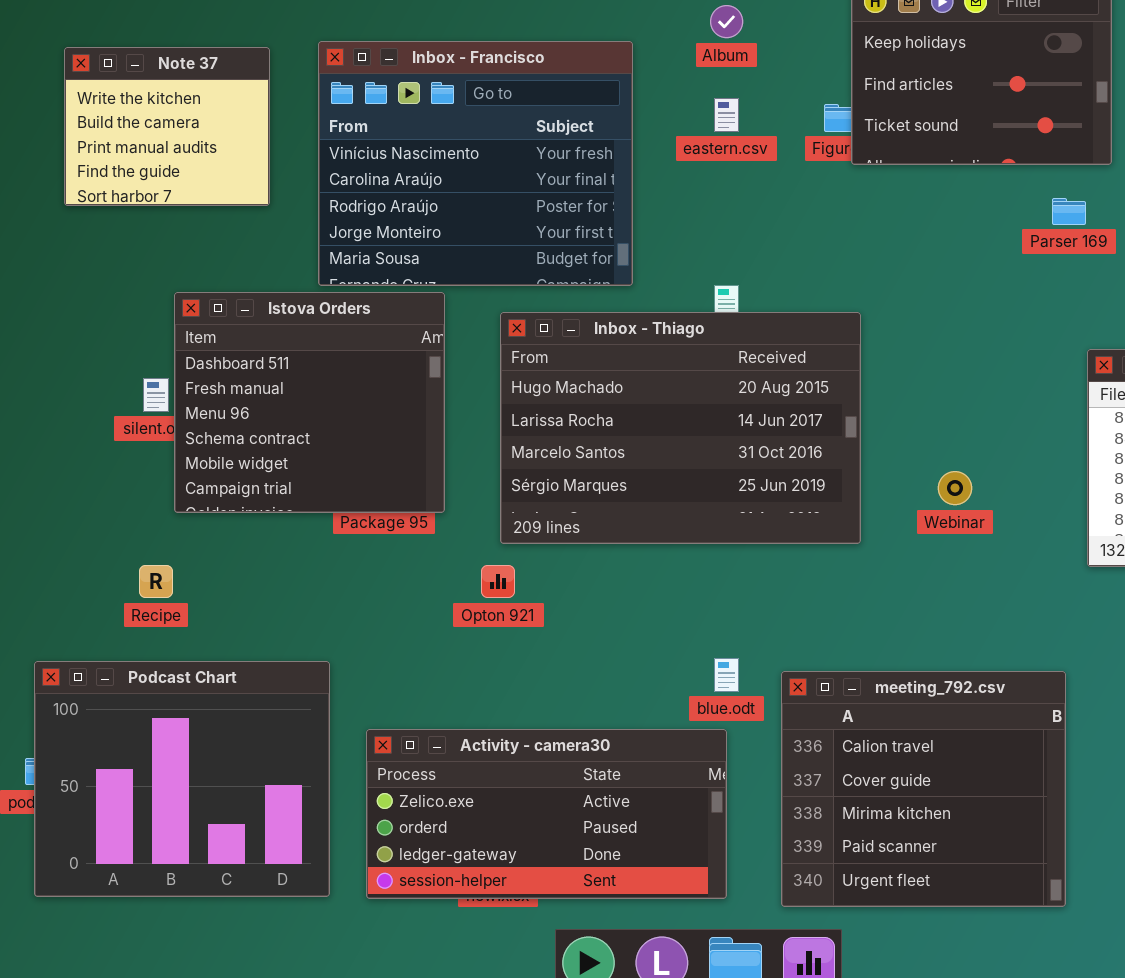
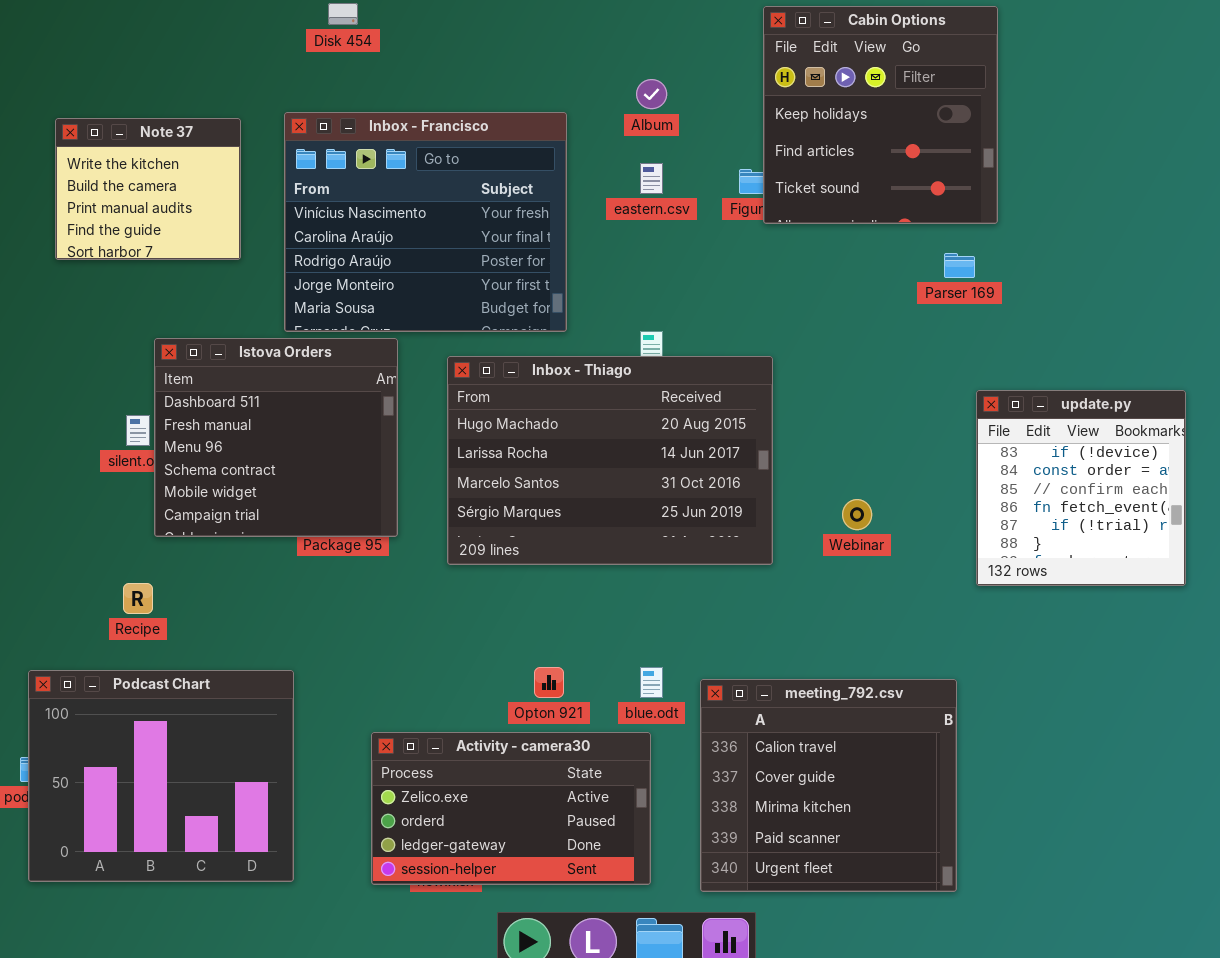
Opton 921: [481,565,515,598] -> [534,667,564,698], moved
Activity - camera30: [366,729,727,899] -> [371,732,651,885], resized

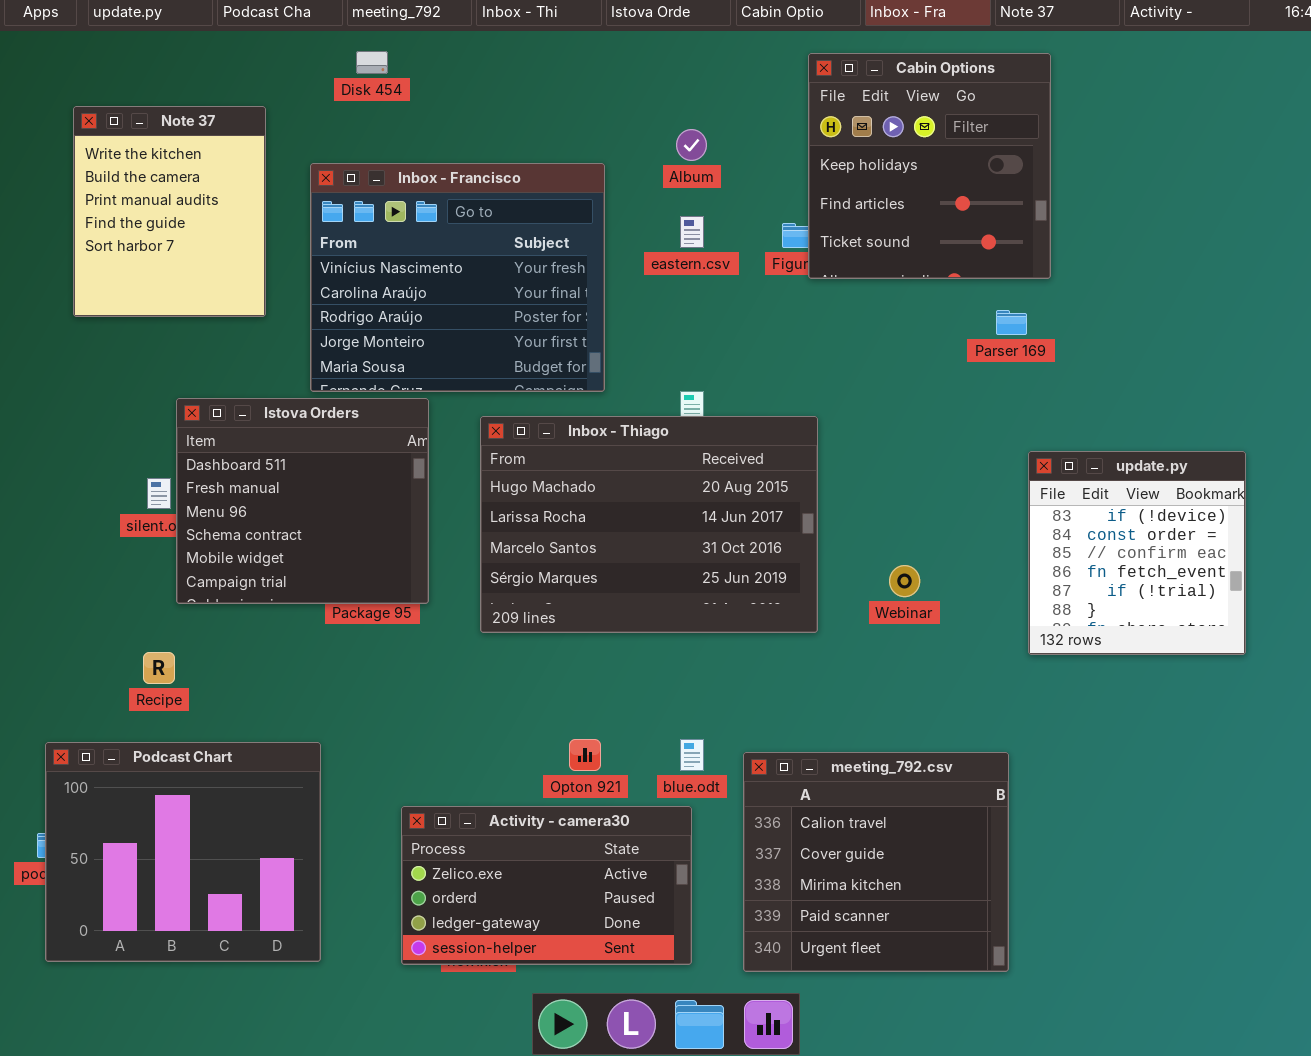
Note 37: [55,118,241,260] -> [73,106,266,317], resized

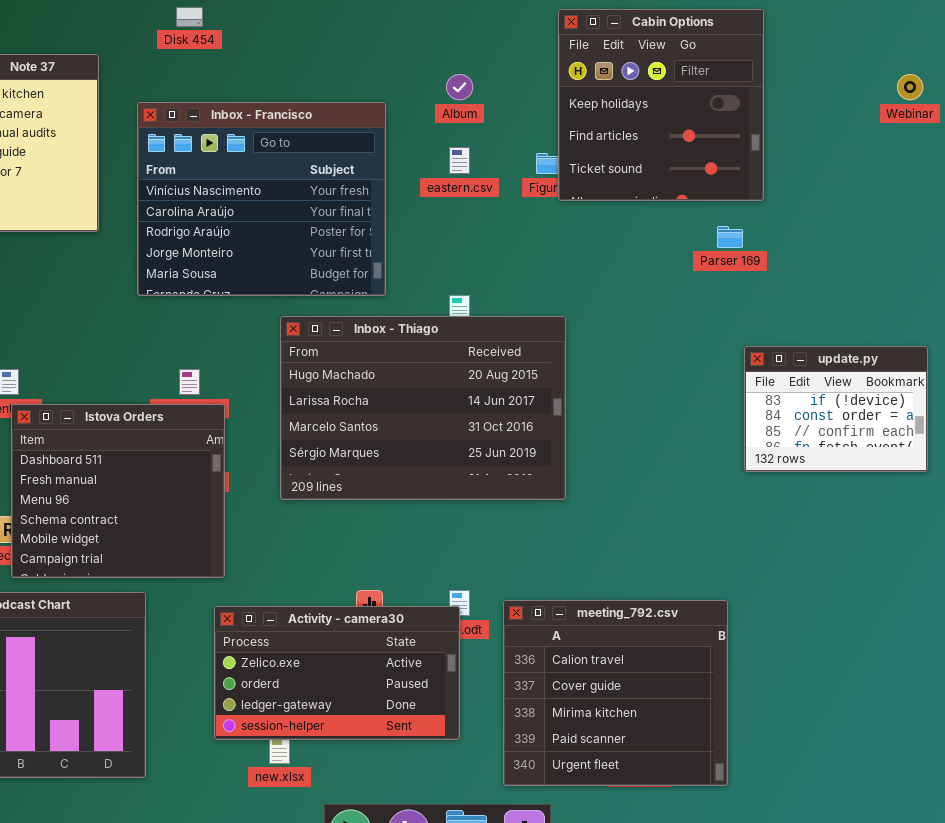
Istova Orders: [176,398,429,604] -> [11,404,225,578], moved
update.py: [1028,451,1246,655] -> [744,346,928,472], resized
Webinar: [889,565,920,597] -> [897,74,923,100], moved
Activity - camera30: [401,806,692,965] -> [214,606,460,740], moved

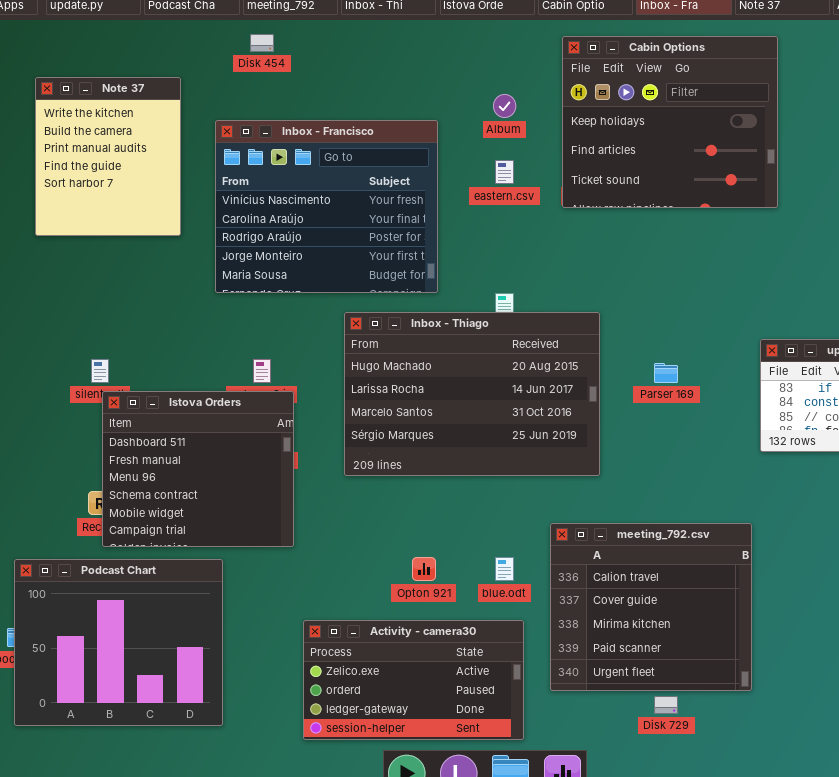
Cabin Options: [558,9,764,201] -> [562,36,778,208], resized
Parser 169: [717,226,743,248] -> [654,363,678,383], moved
meeting_792.csv: [503,600,728,786] -> [550,523,752,691], moved
Activity - camera30: [214,606,460,740] -> [303,620,524,740], moved

